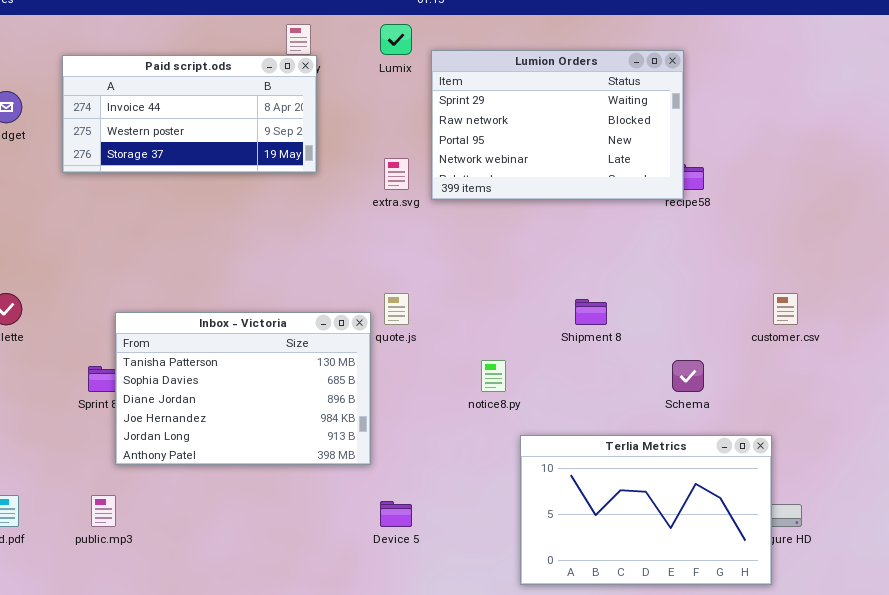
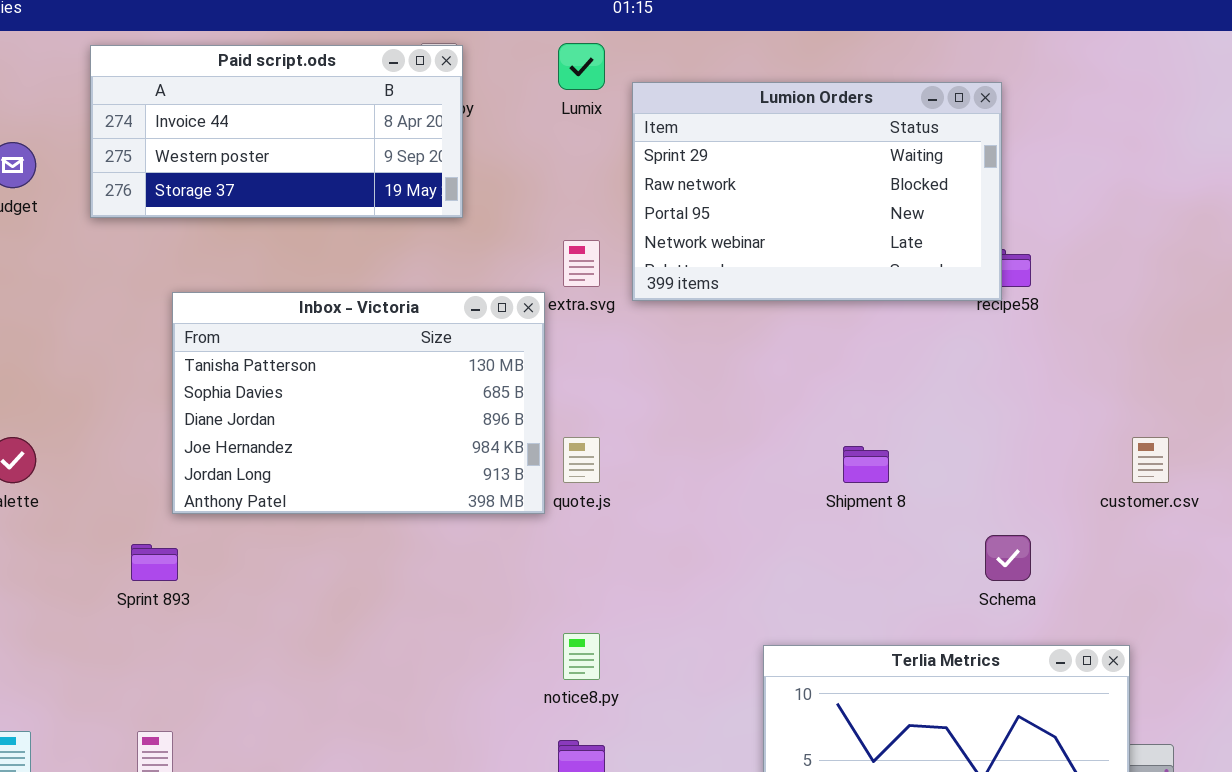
Paid script.ods: [62,55,317,173] -> [90,45,463,218], moved
Inbox - Victoria: [115,312,371,465] -> [172,292,545,514], moved
notice8.py: [481,360,506,392] -> [563,633,600,680], moved

